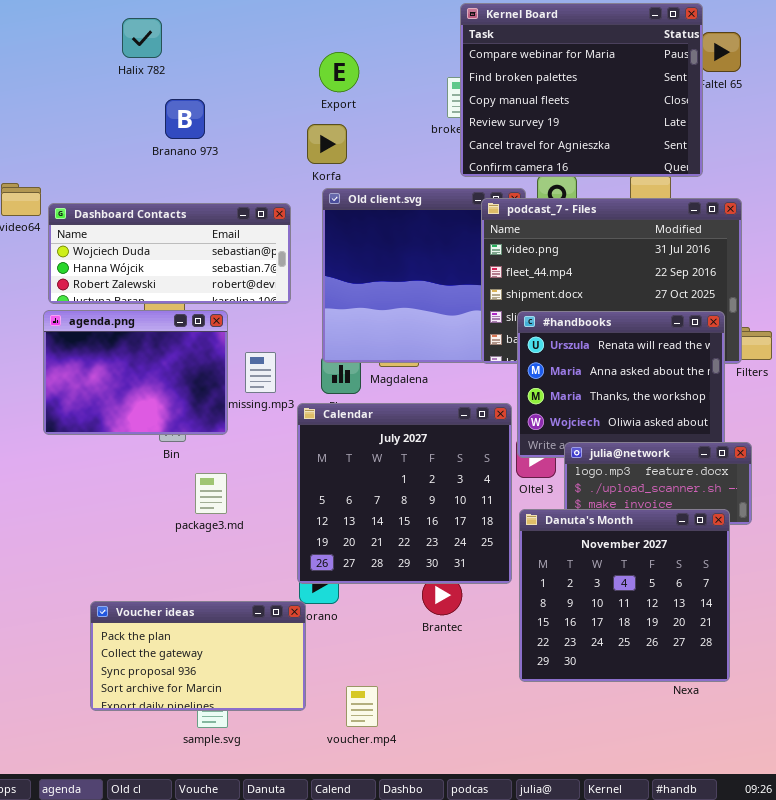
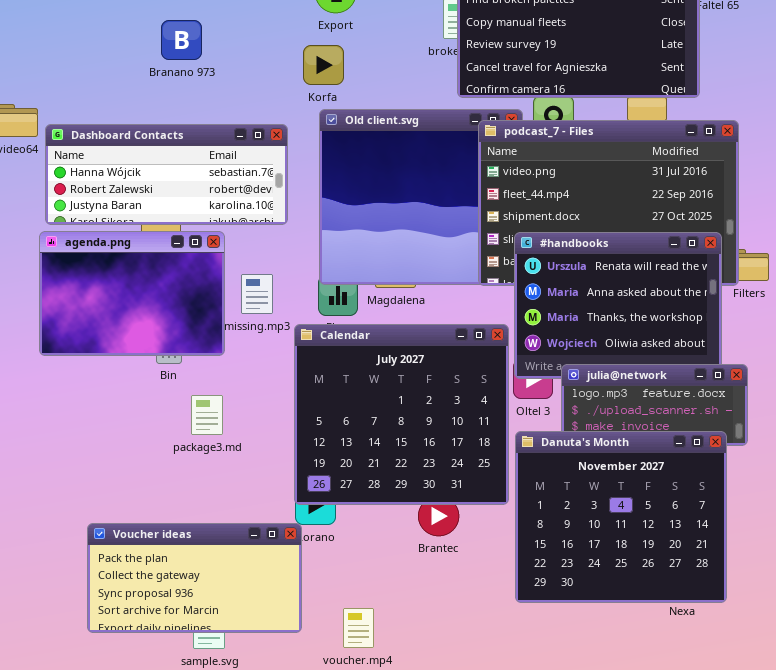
Dashboard Contacts: [48,203,291,304] -> [45,124,288,225], scrolled down 1 row

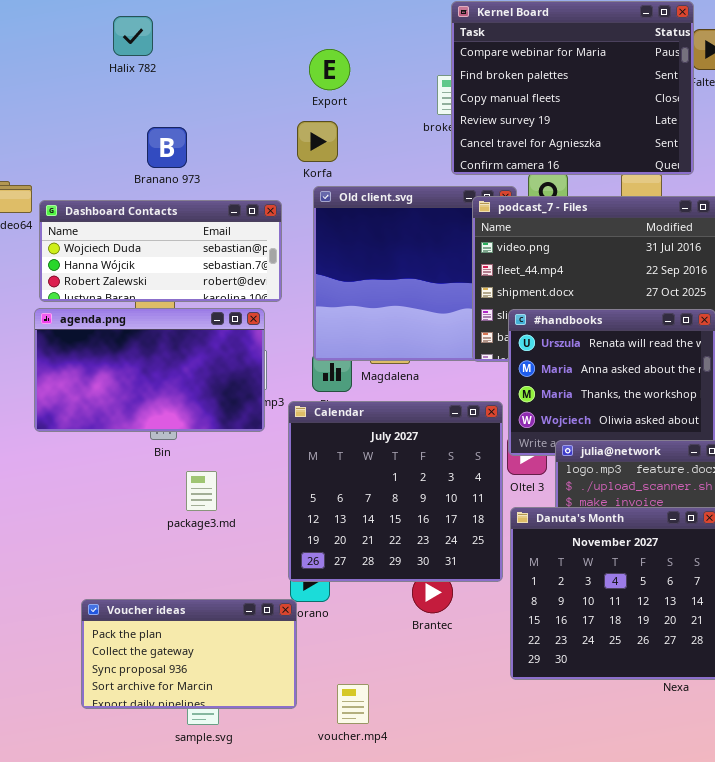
Branano 973: [161,20,202,60] -> [147,127,187,168], moved
Dashboard Contacts: [45,124,288,225] -> [39,200,282,302], scrolled up 1 row
agenda.png: [39,231,225,356] -> [34,308,265,432], resized

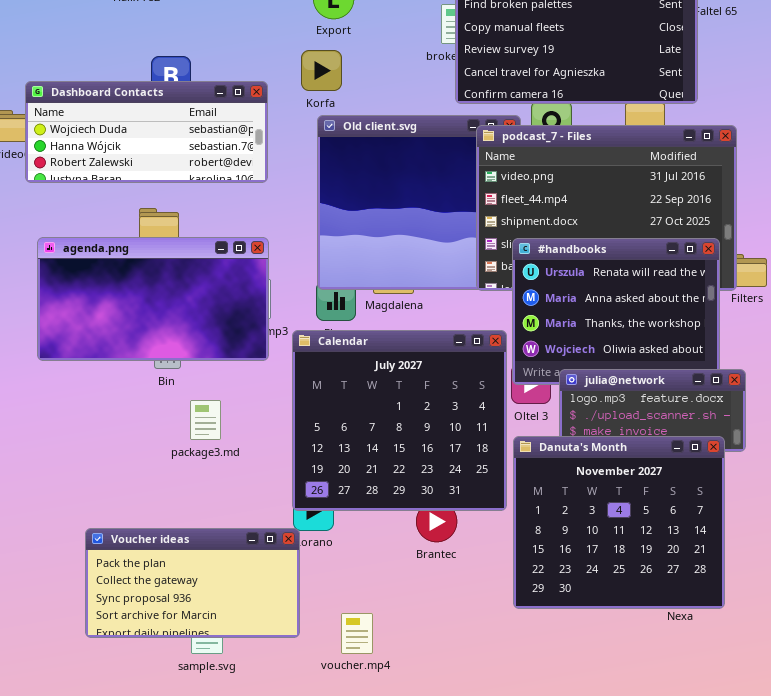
Dashboard Contacts: [39,200,282,302] -> [25,81,268,183], moved

